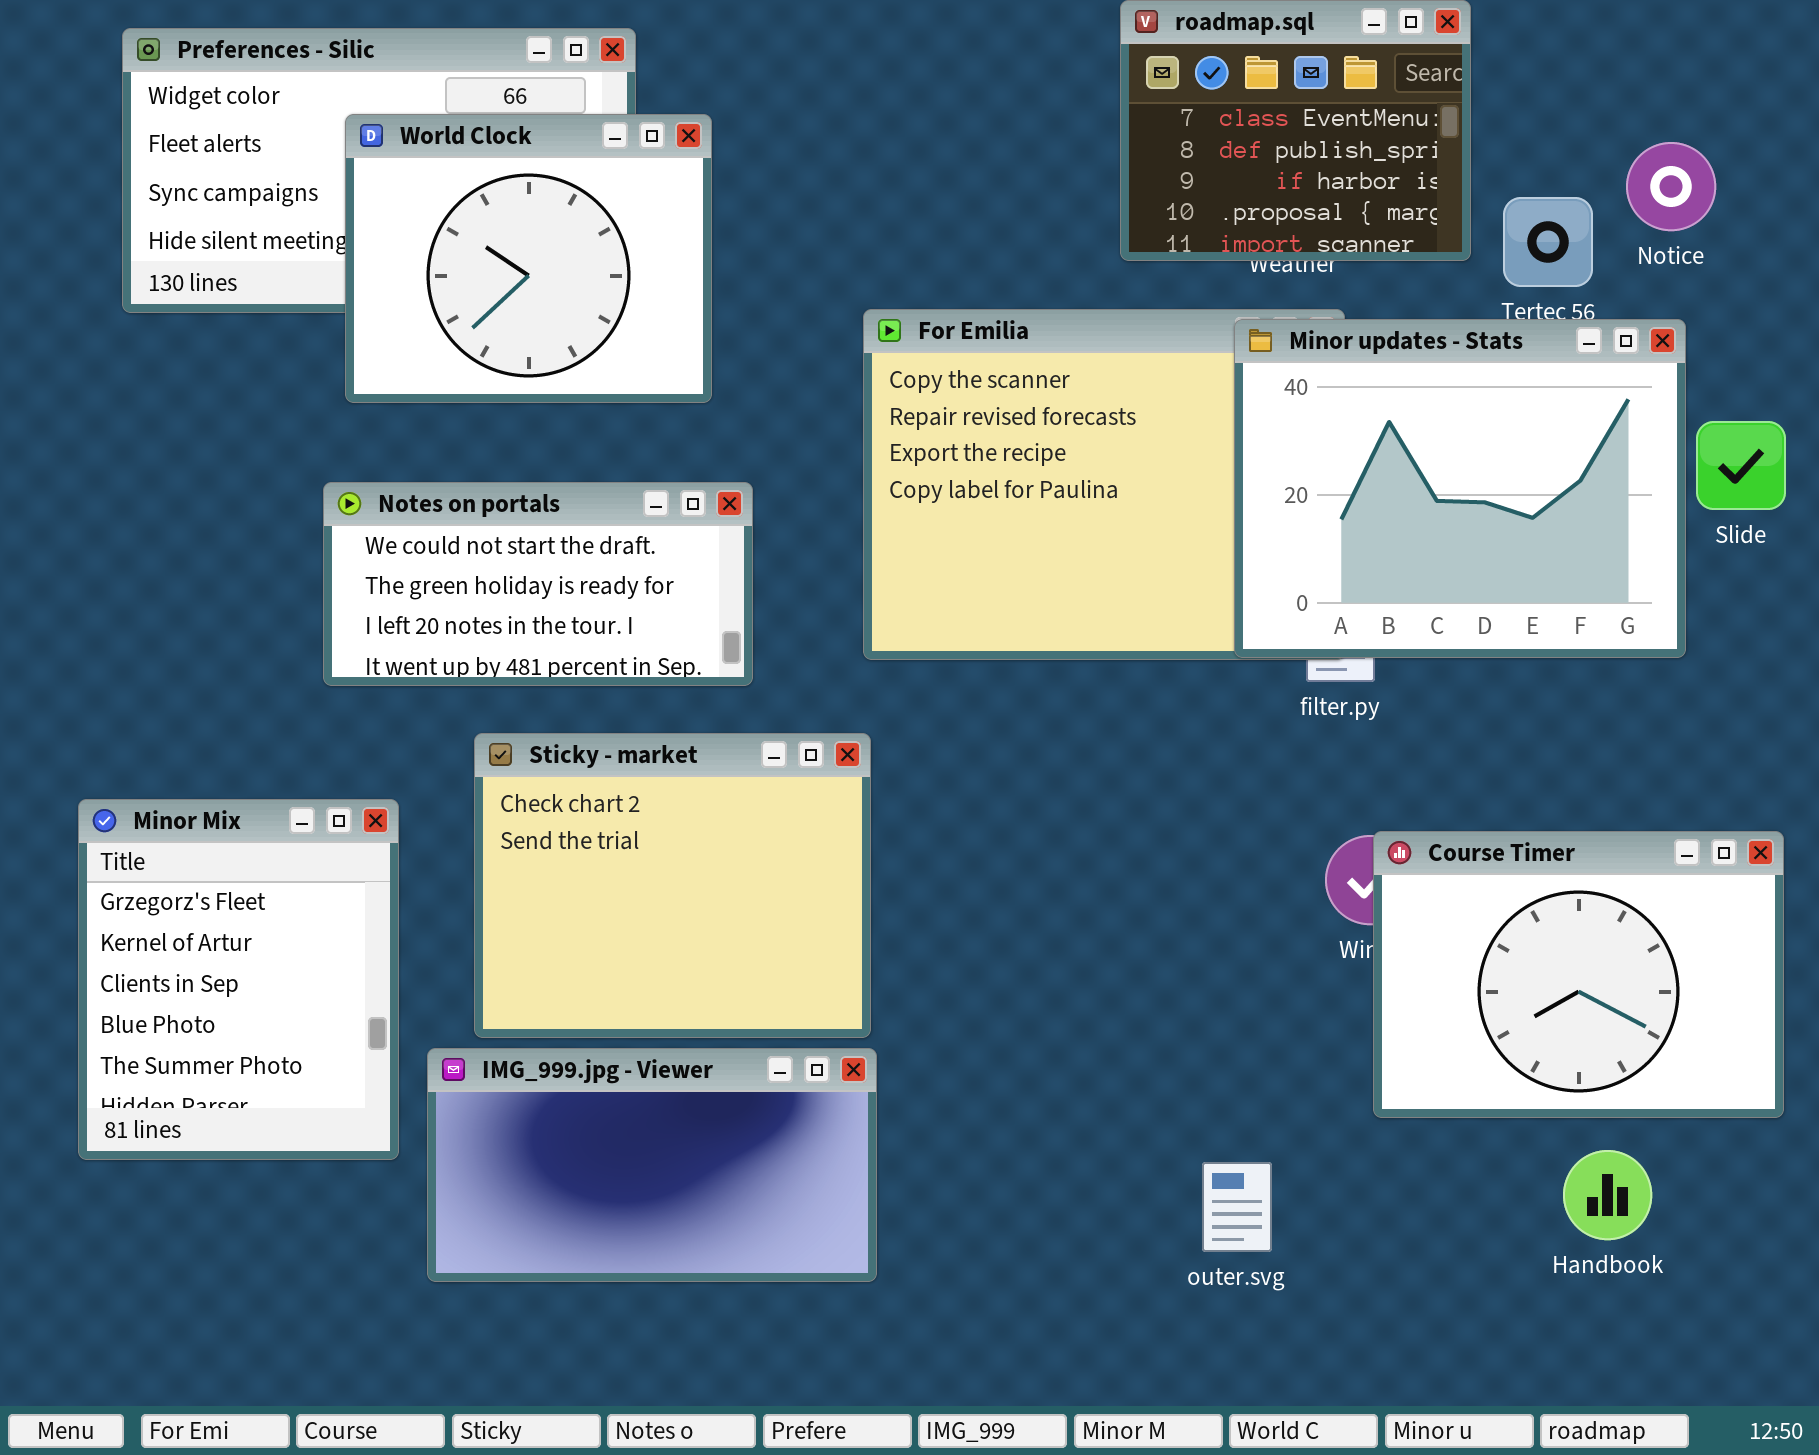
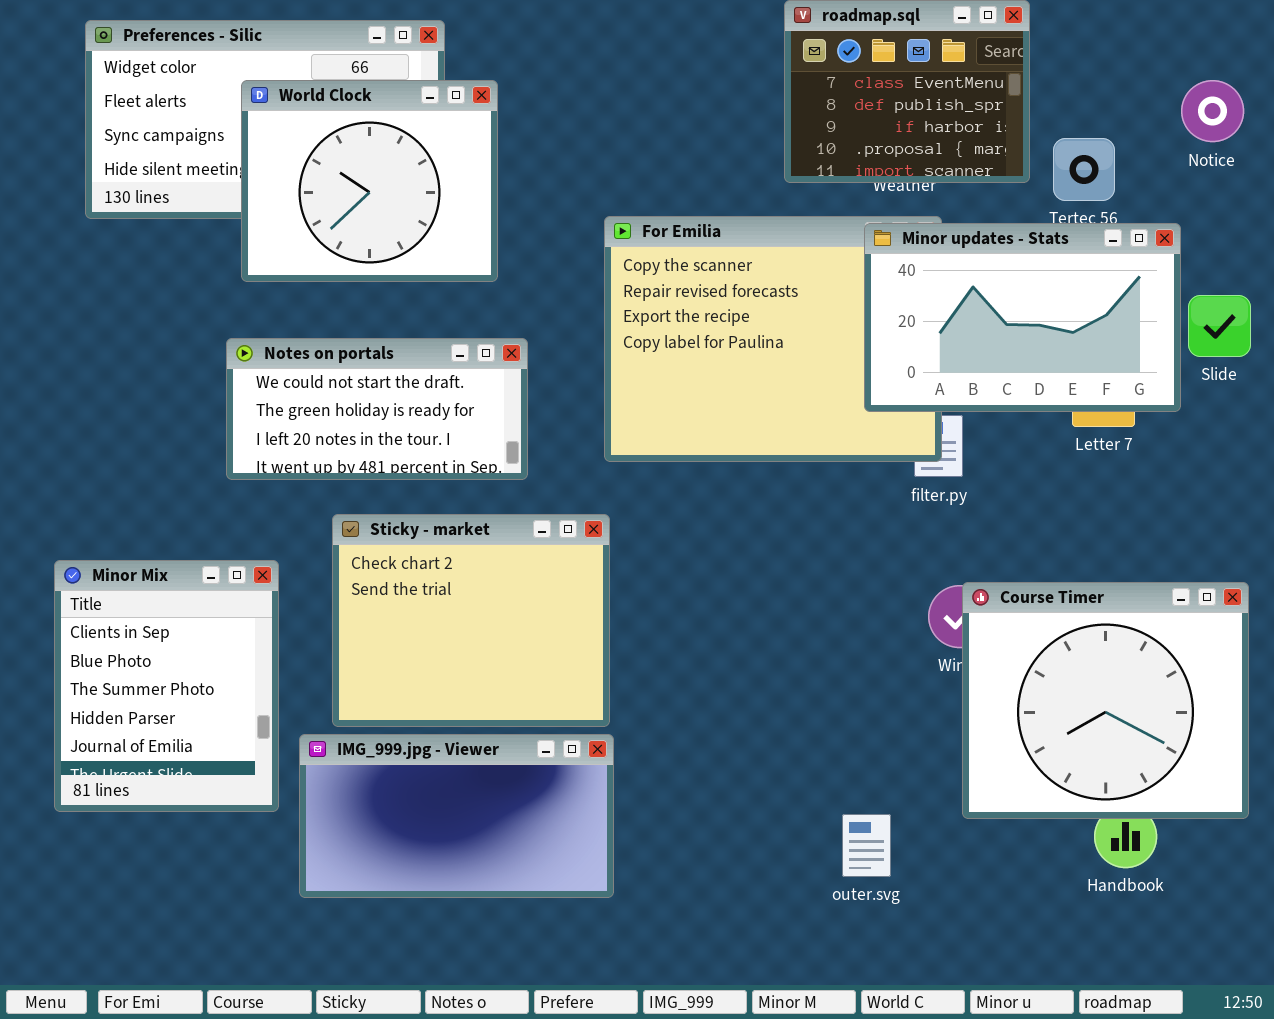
Notice: [1626,142,1716,231] -> [1181,80,1244,142], moved
Minor updates - Stats: [1234,319,1686,658] -> [864,223,1181,412], resized
Minor Mix: [78,799,399,1160] -> [54,560,279,812], scrolled down 2 rows
Course Timer: [1373,831,1784,1118] -> [962,582,1249,819], resized

